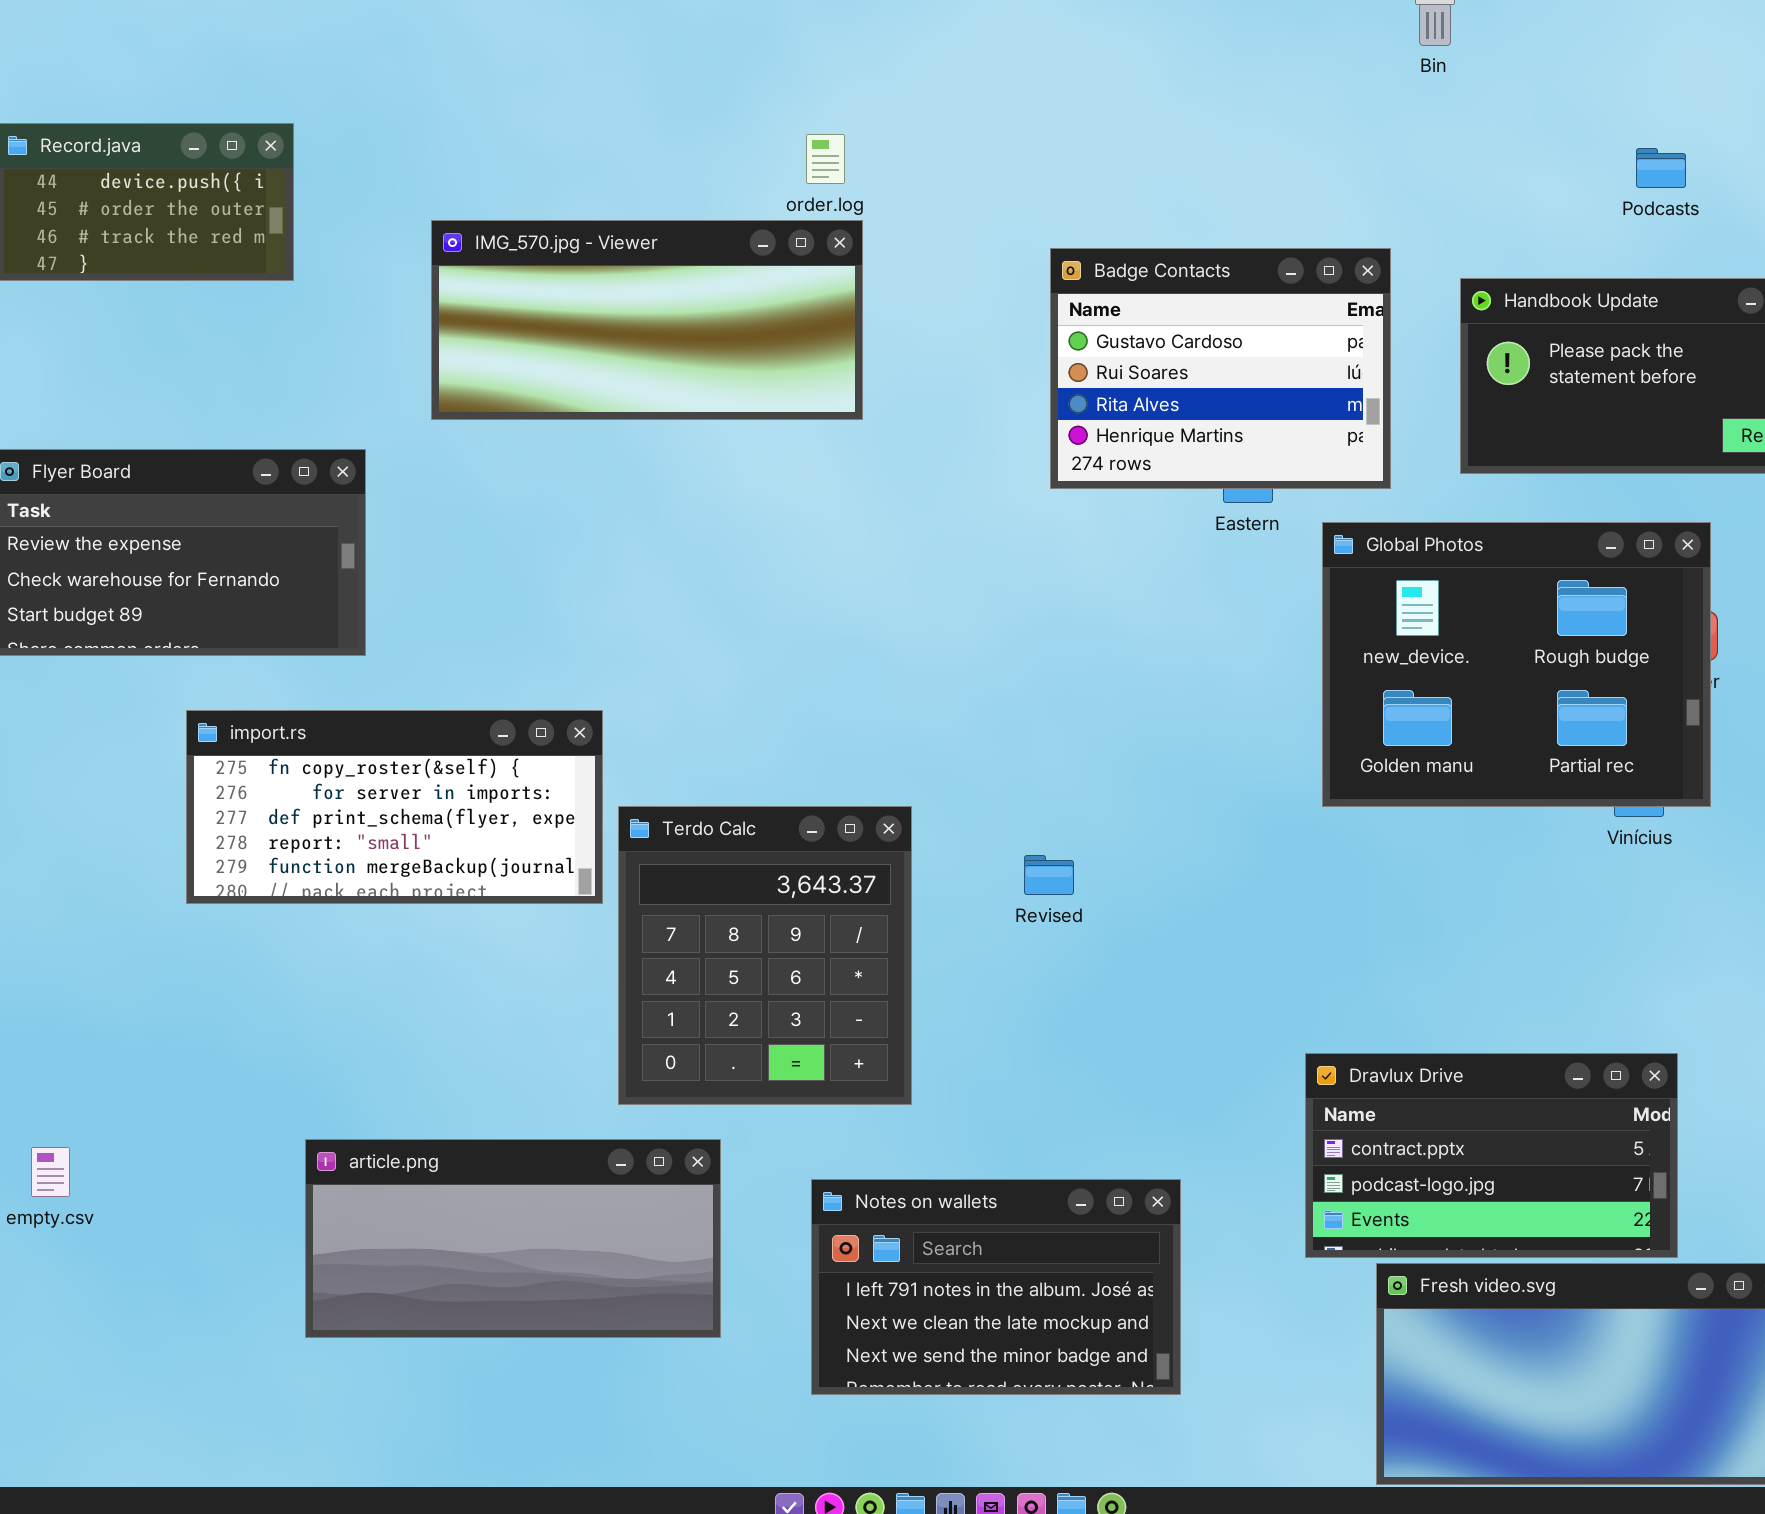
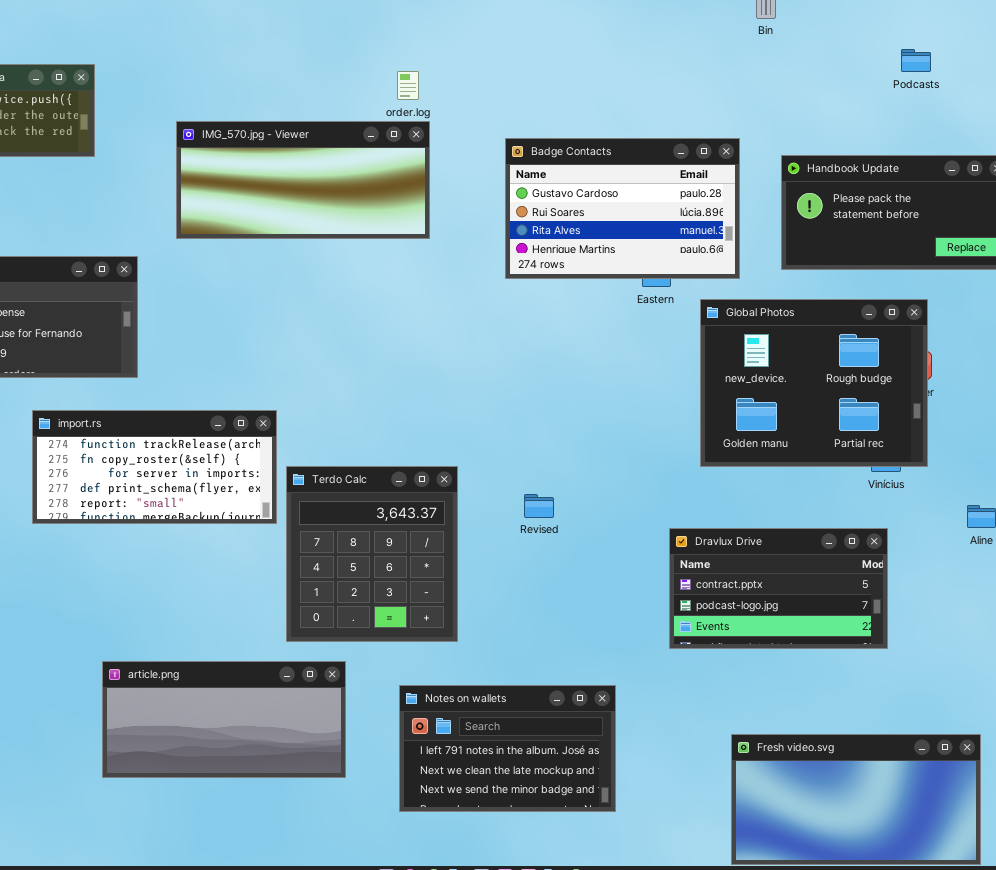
Podcasts: [1636,148,1686,188] -> [901,49,931,72], moved
Badge Contacts: [1050,248,1391,489] -> [505,138,740,279], resized
import.rs: [186,710,603,904] -> [32,410,277,524], scrolled up 1 row
Dravlux Drive: [1305,1053,1678,1258] -> [669,528,888,649], moved

